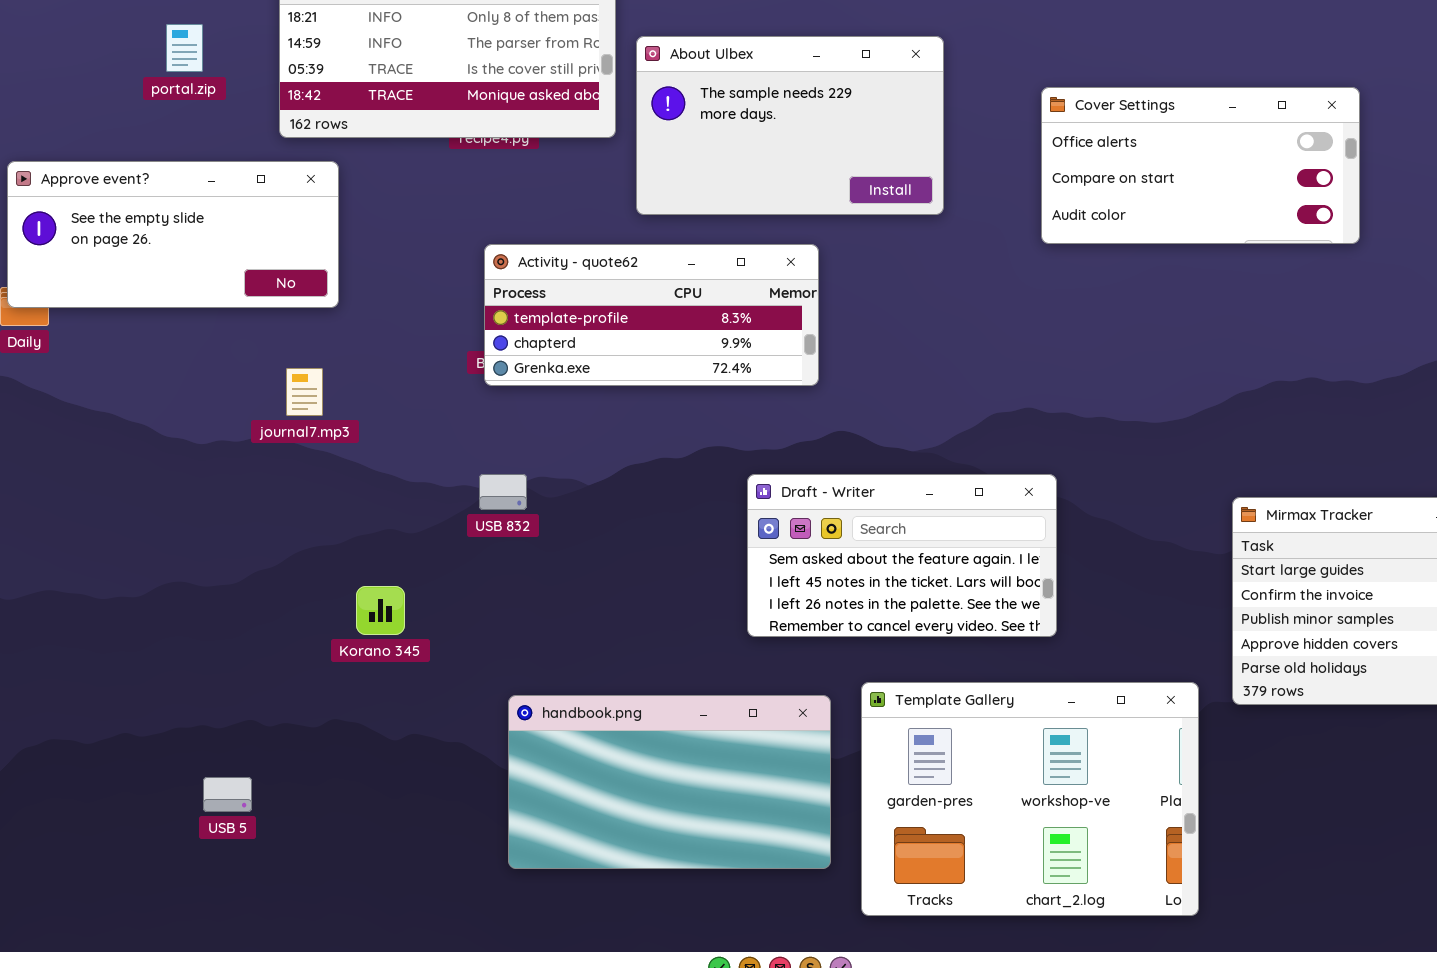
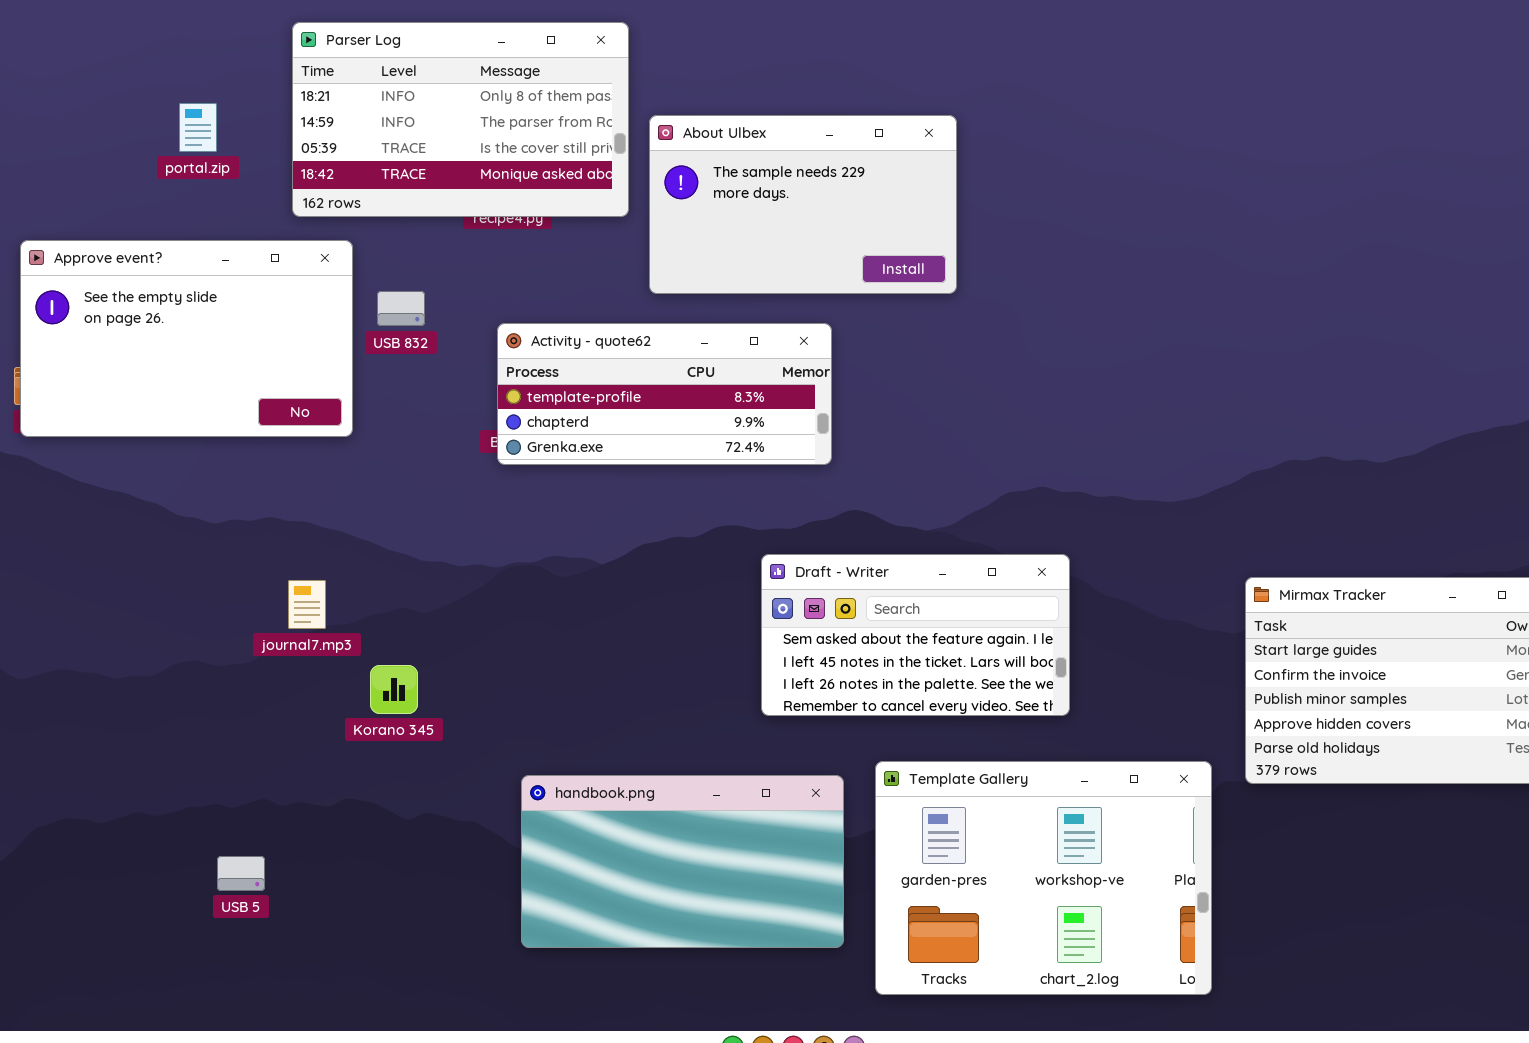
Cover Settings: [1041,87,1360,244] -> none, closed
Approve event?: [7,161,339,308] -> [20,240,353,437], resized
journal7.mp3: [286,368,323,416] -> [288,580,326,629], moved
USB 832: [479,474,527,510] -> [377,291,425,326], moved

